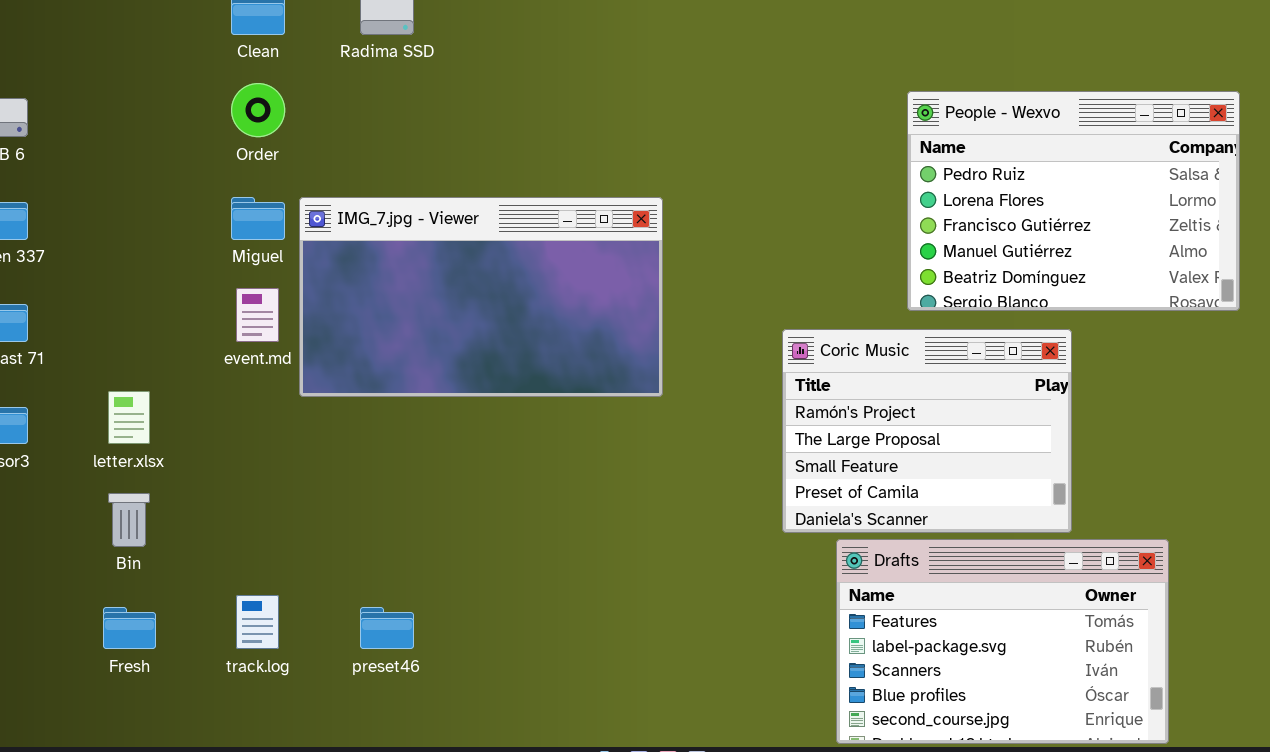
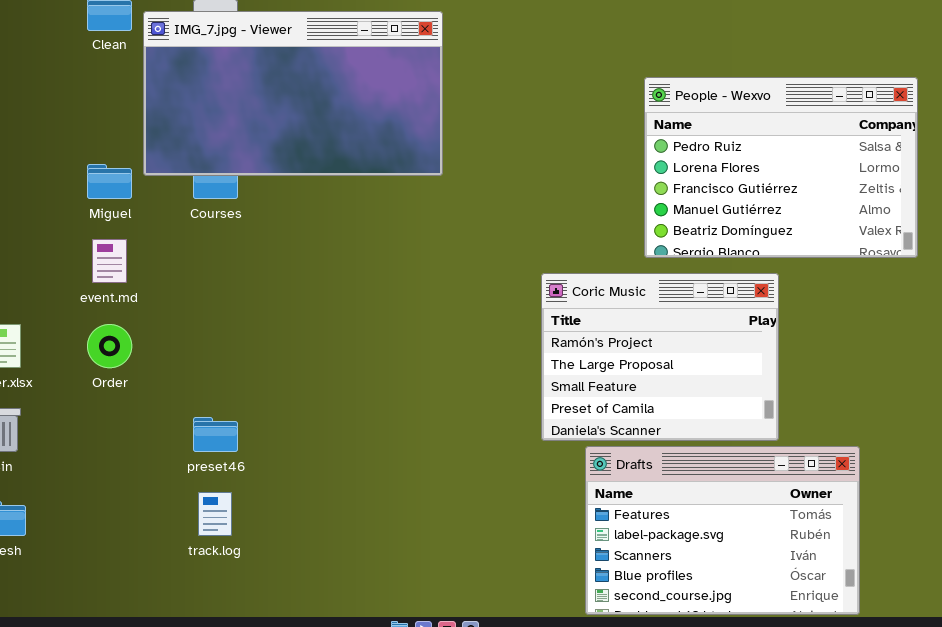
Order: [231,83,285,137] -> [87,324,132,368], moved
IMG_7.jpg - Viewer: [299,197,663,397] -> [143,11,443,176], moved
track.log: [236,595,279,649] -> [198,492,232,536], moved
preset46: [360,607,414,649] -> [193,417,238,452], moved

